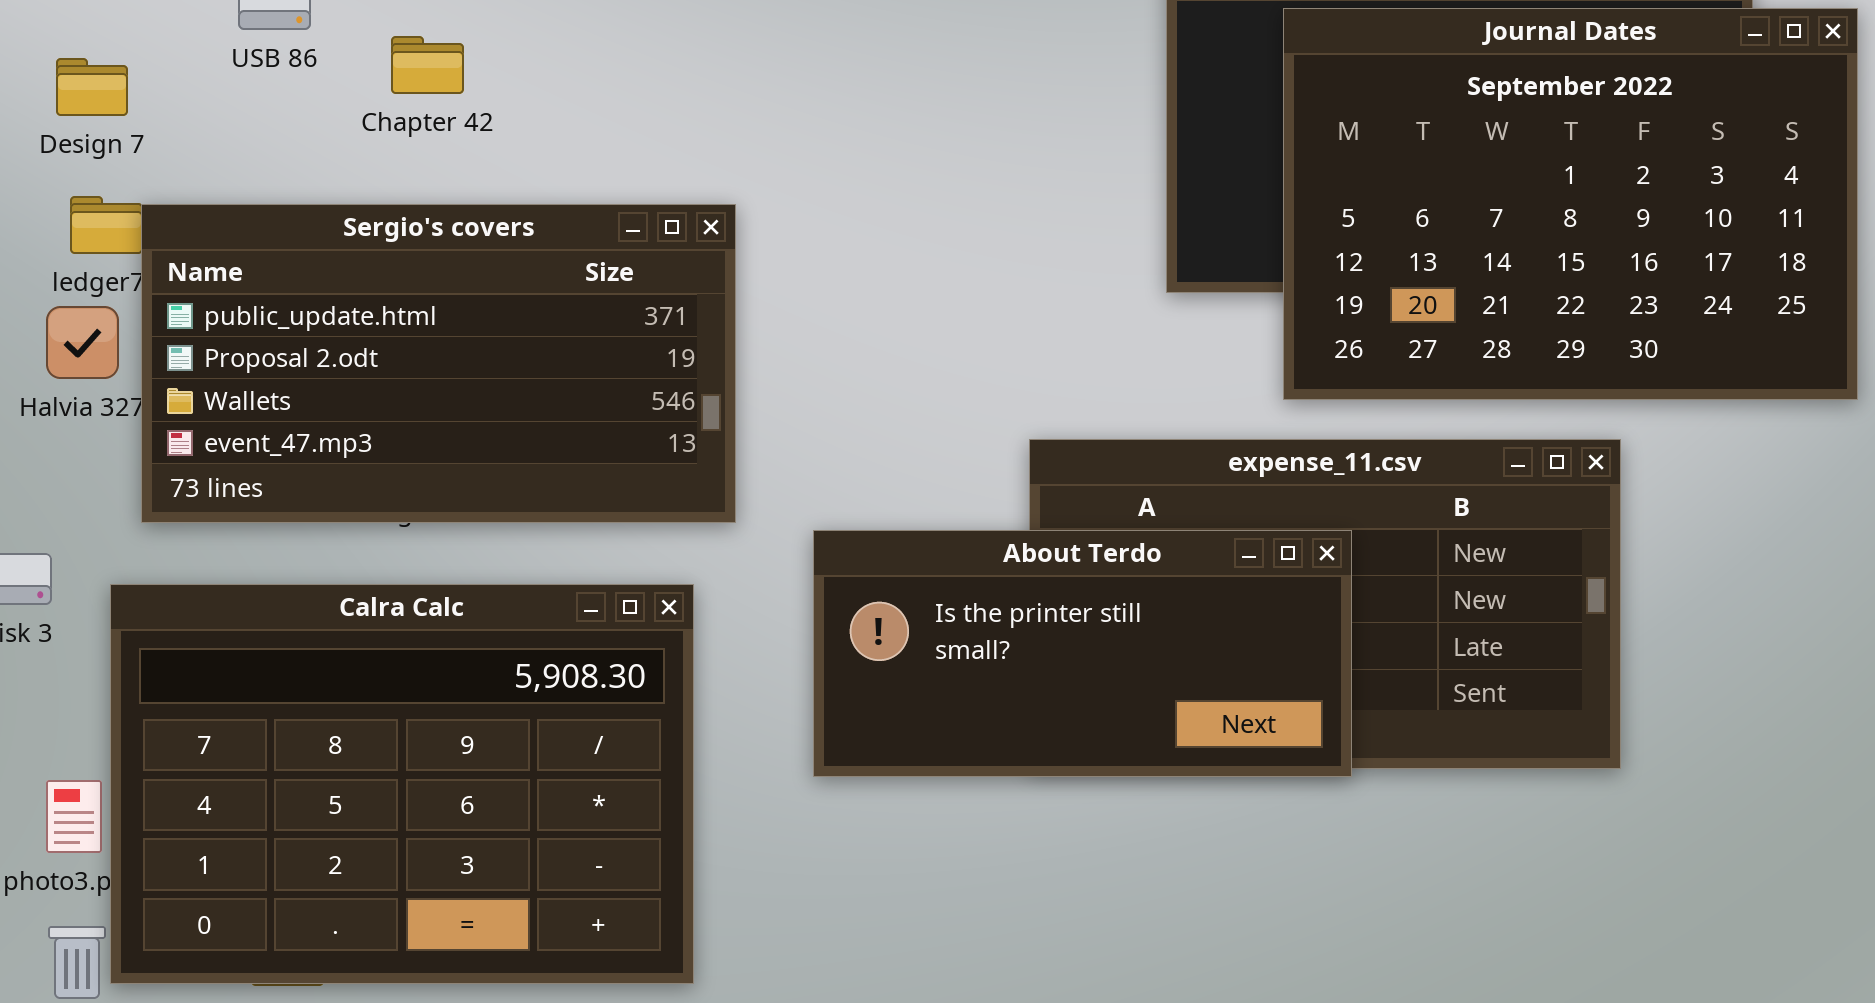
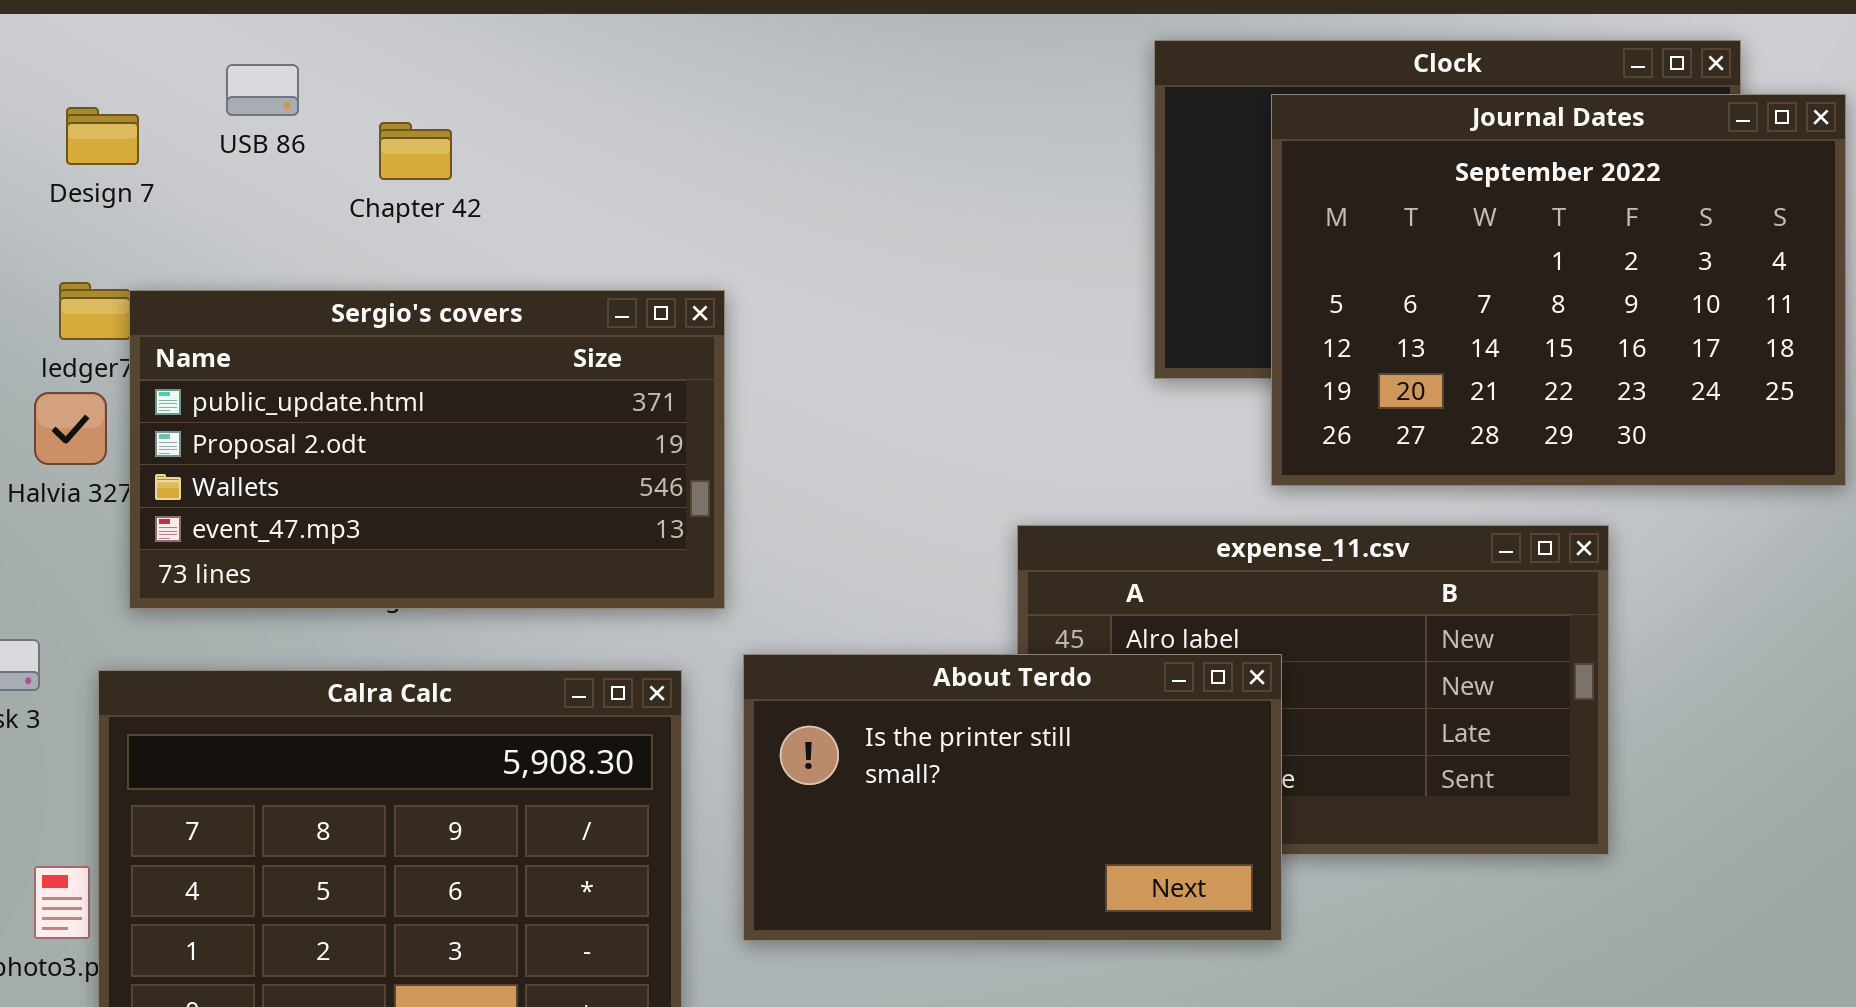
Design 7: [56,58,128,116] -> [66,107,139,165], moved
About Terdo: [813,530,1352,777] -> [743,654,1282,941], moved, resized

